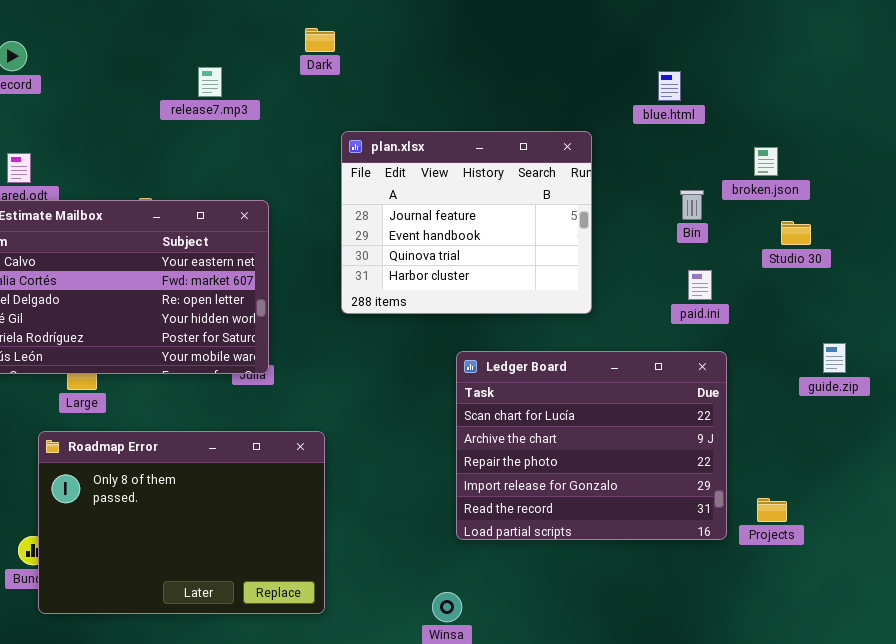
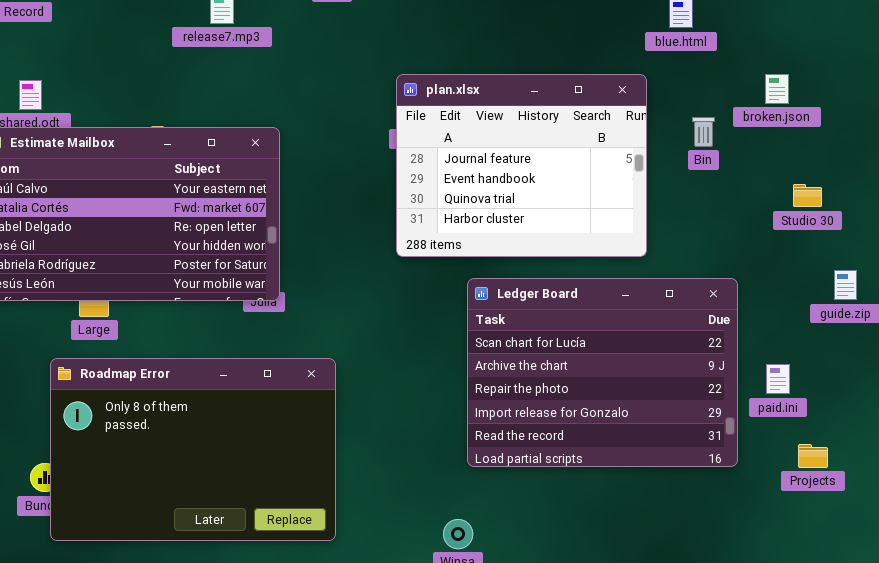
plan.xlsx: [341,131,592,314] -> [396,74,647,257], moved
Studio 30: [781,221,811,245] -> [793,184,822,207], moved
paid.ini: [688,270,712,300] -> [766,364,790,394], moved
Projects: [757,498,787,522] -> [798,444,828,468], moved

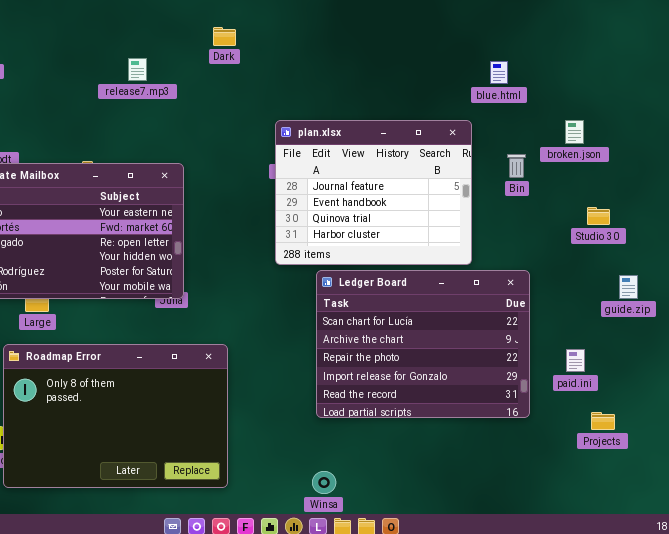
Ledger Board: [467,278,738,467] -> [316,270,530,418], moved

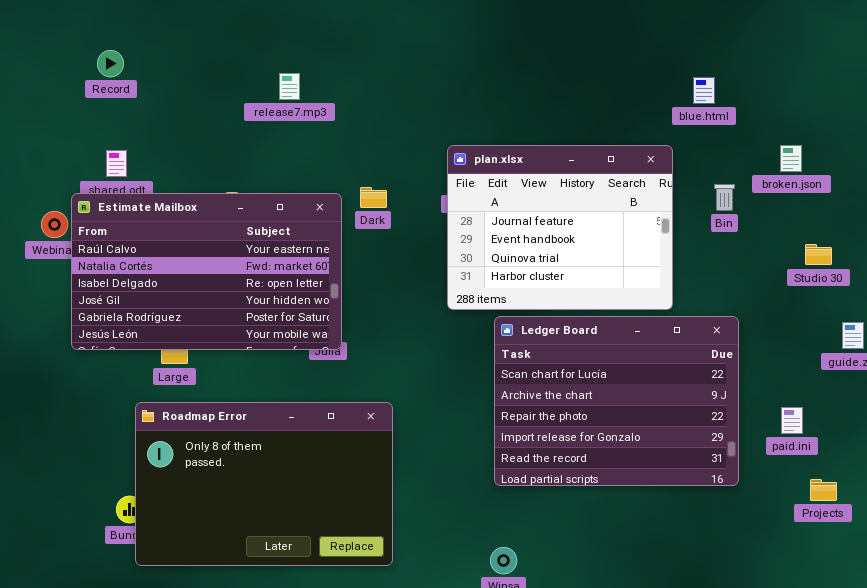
Dark: [213,27,236,46] -> [360,187,387,208], moved

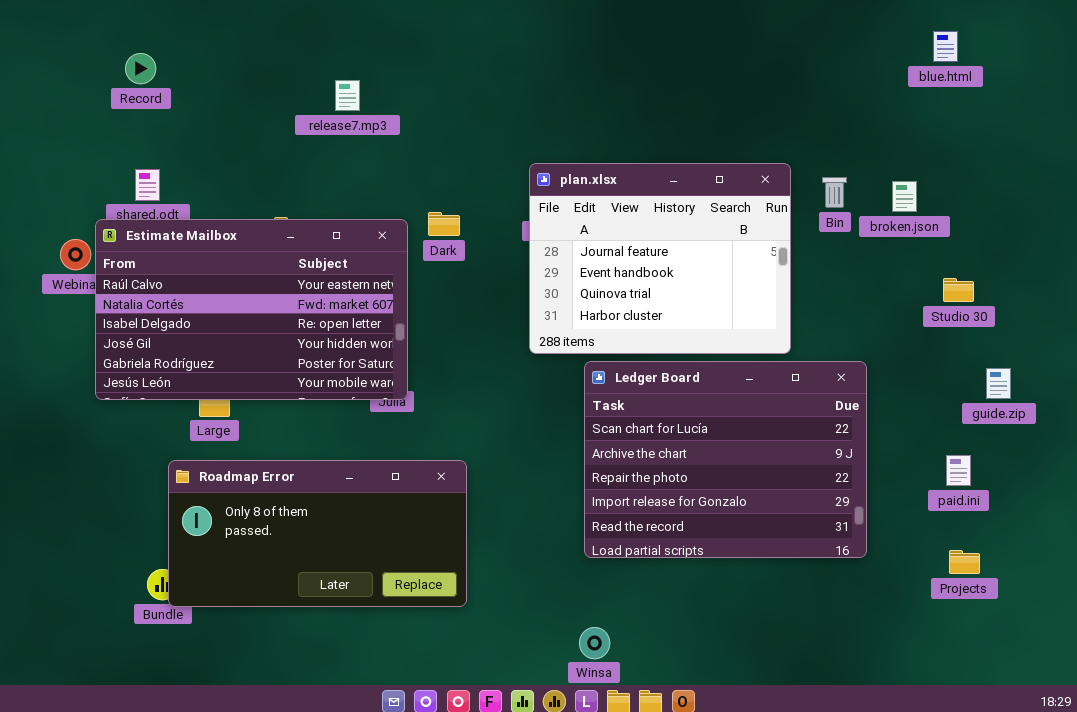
blue.html: [693,77,715,104] -> [933,31,958,62], moved
broken.json: [780,145,802,172] -> [892,181,917,212], moved
Bin: [714,184,735,211] -> [822,177,847,208], moved
Roadmap Error: [135,402,393,566] -> [168,460,467,607], resized
paid.ini: [781,407,803,434] -> [946,455,971,486], moved

